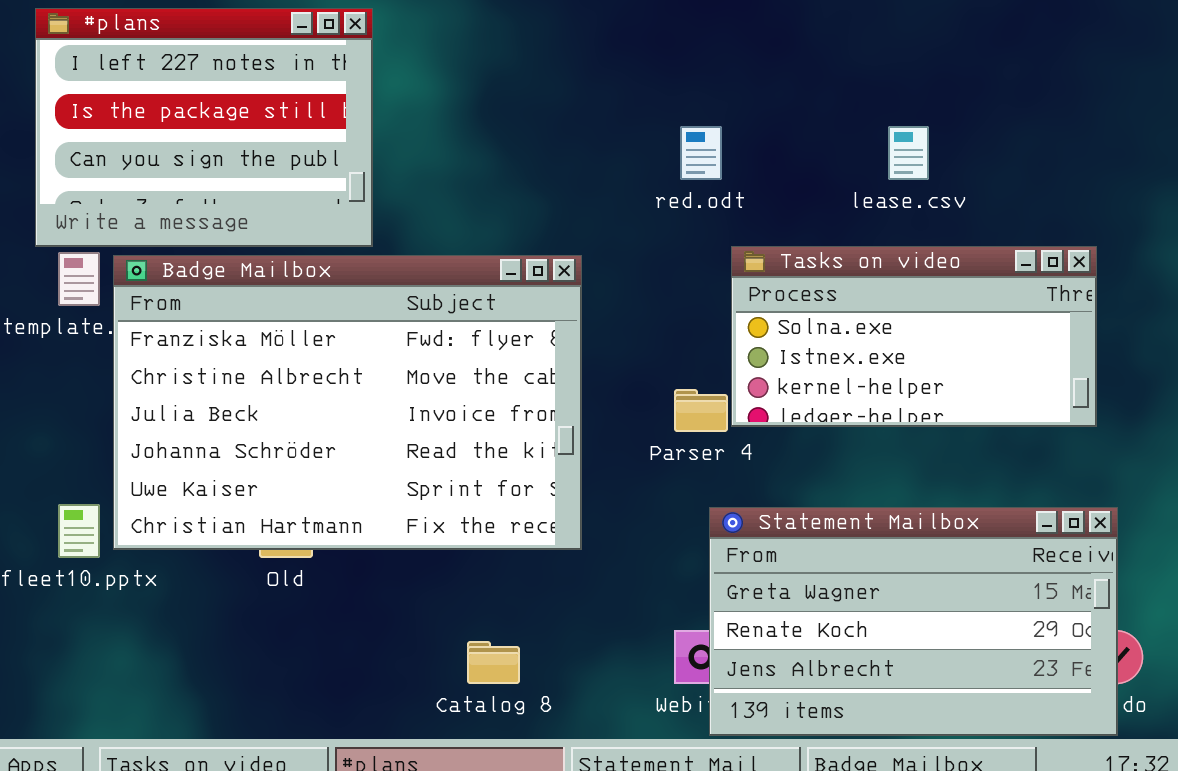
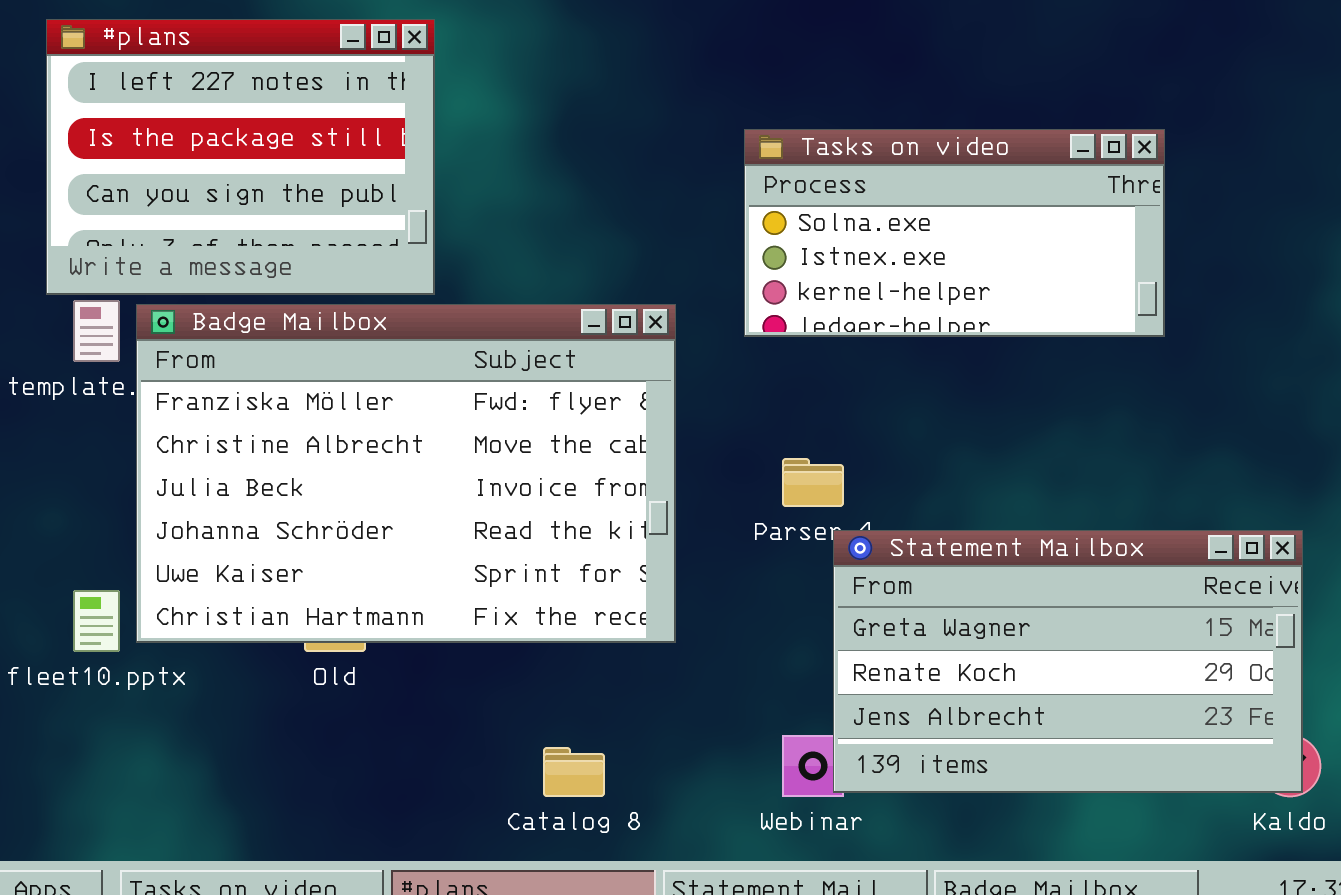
Tasks on video: [731,246,1097,427] -> [744,129,1165,337], moved
Statement Mailbox: [709,507,1118,736] -> [833,530,1303,793], moved

